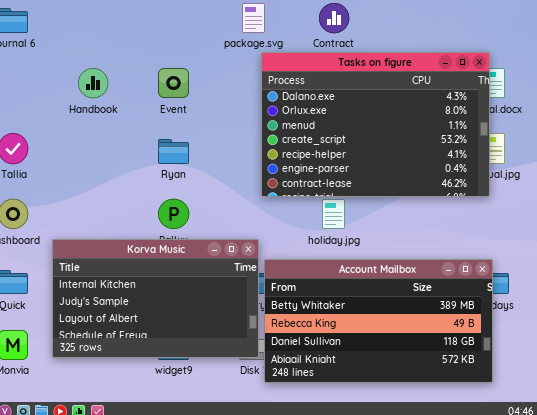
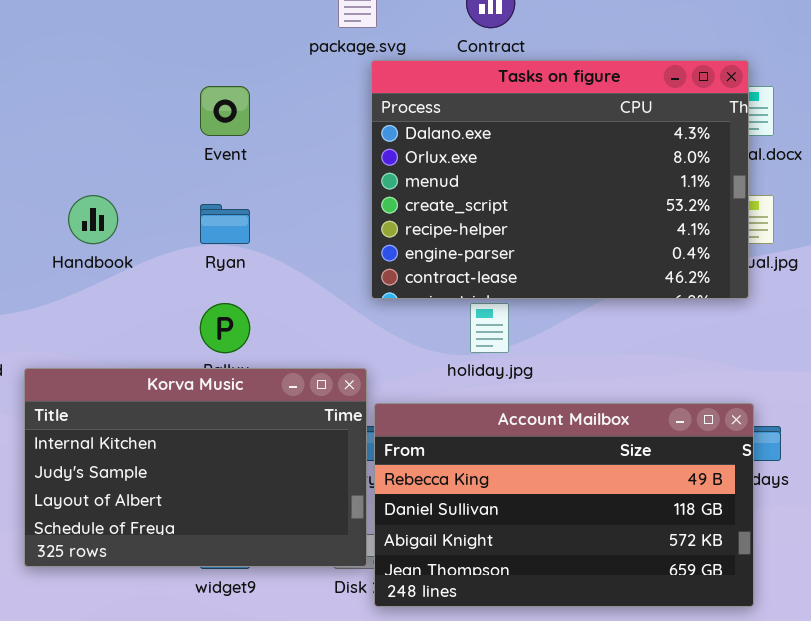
Handbook: [78,68,108,98] -> [68,195,118,244], moved
Account Mailbox: [264,259,493,383] -> [374,403,754,607], scrolled down 1 row

